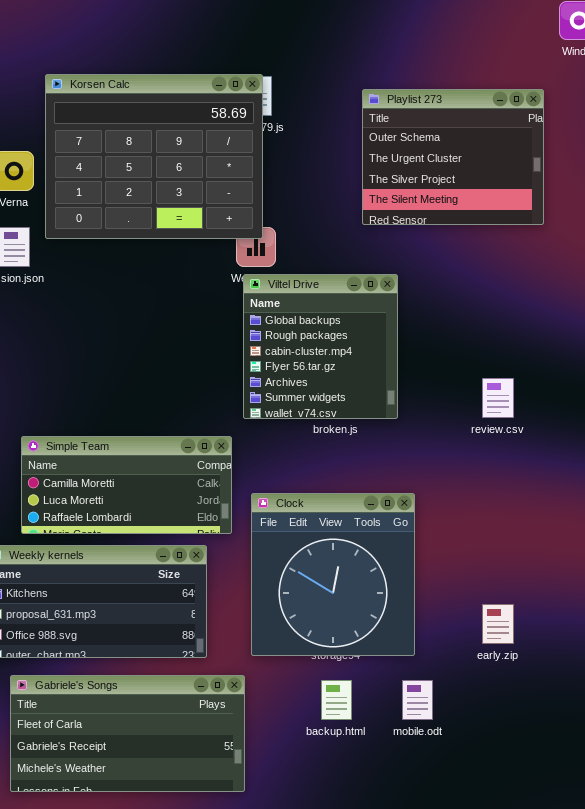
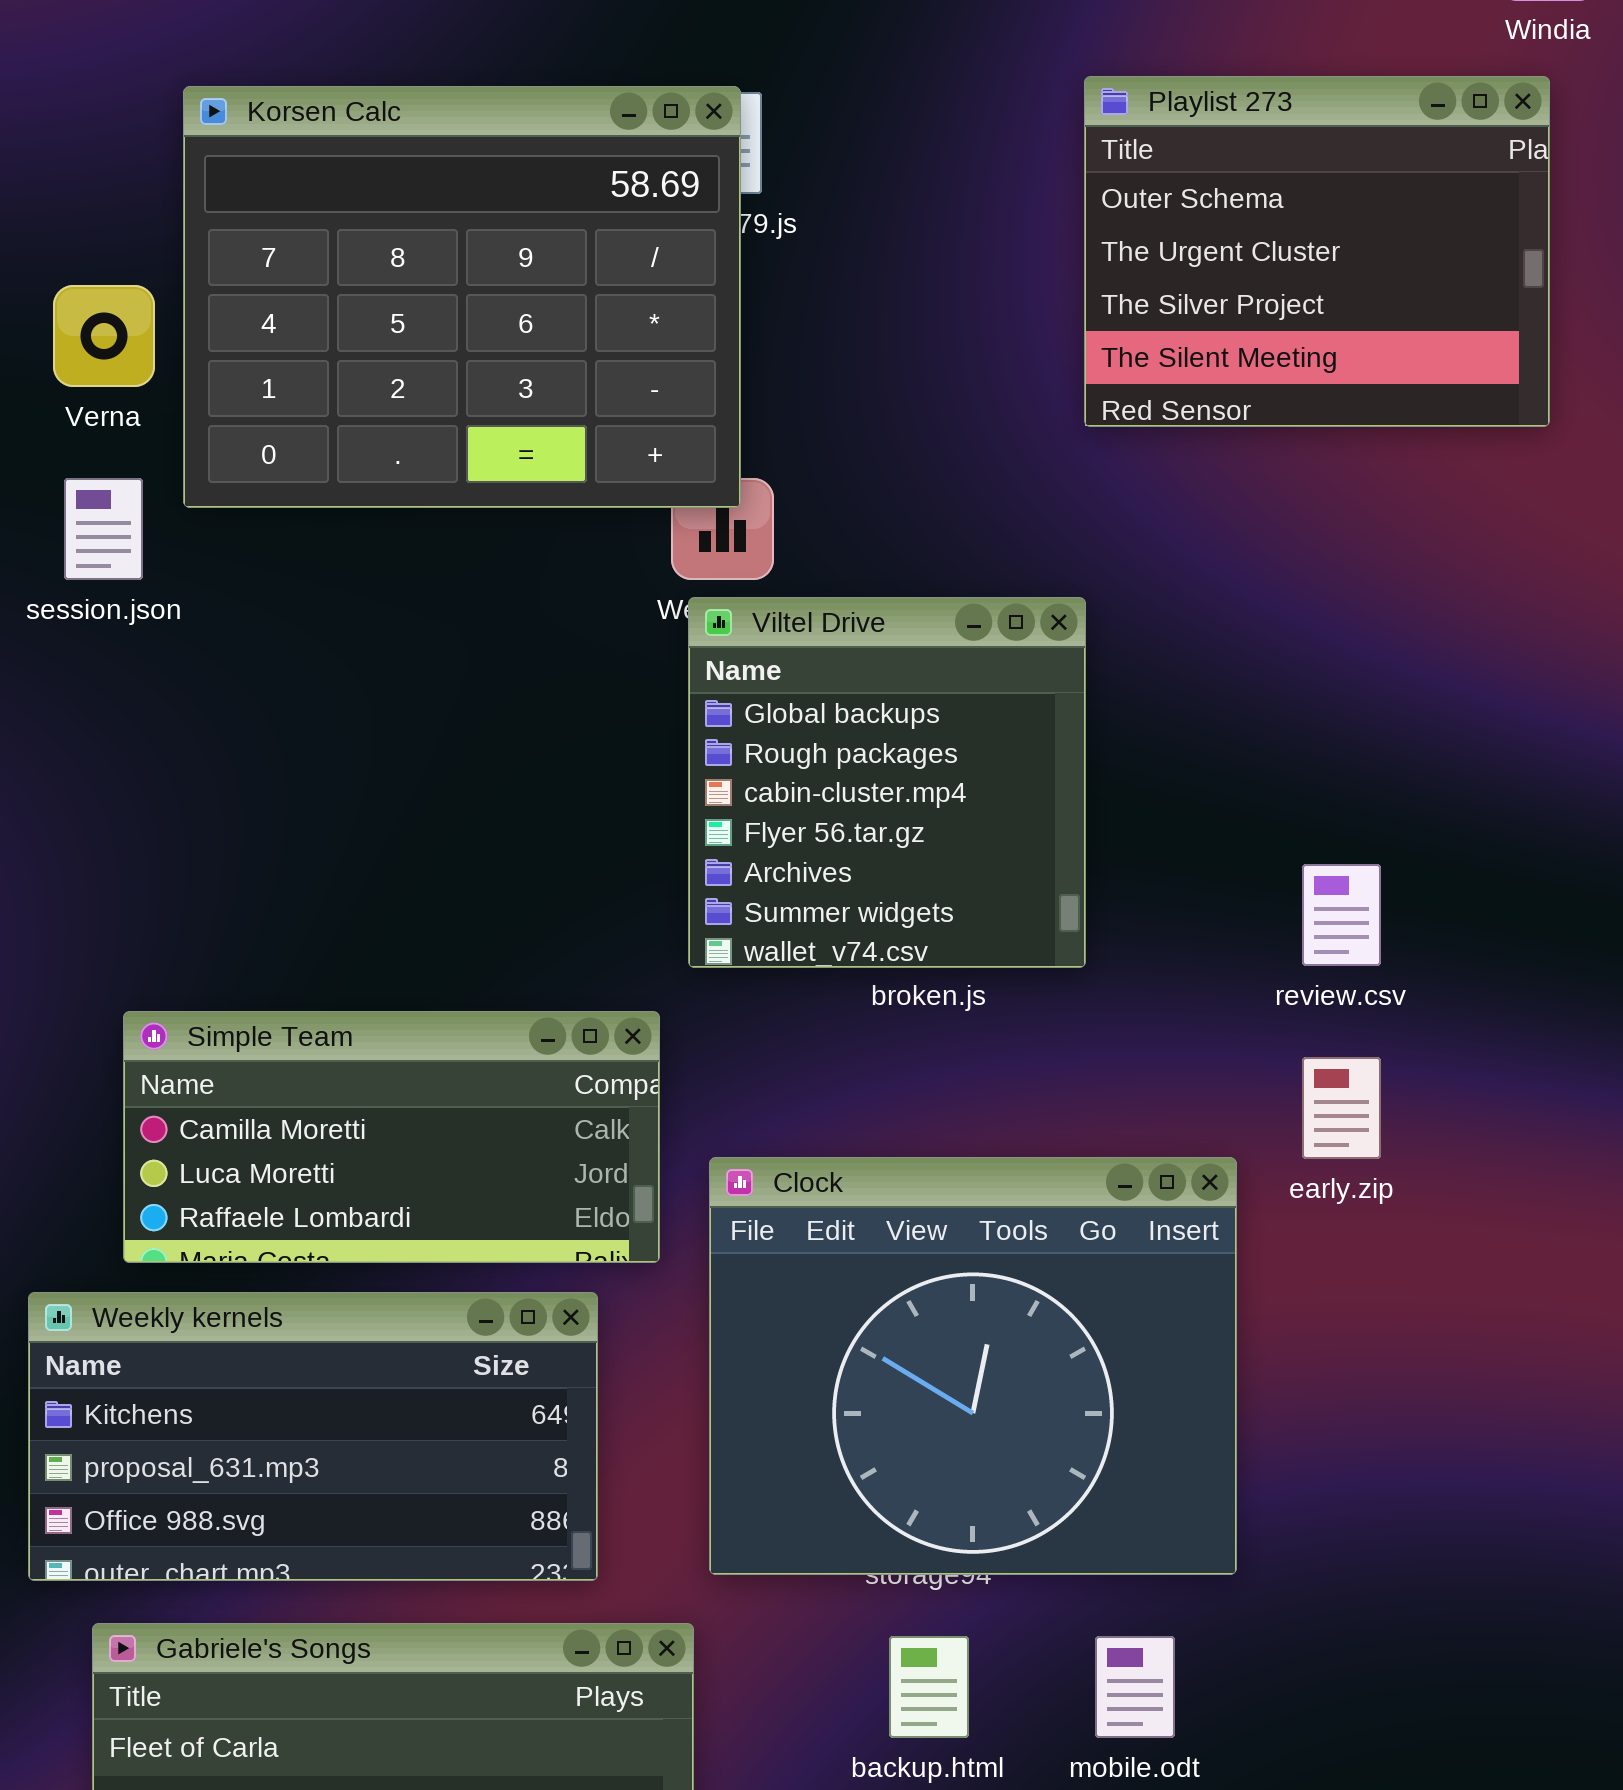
Playlist 273: [362,89,544,225] -> [1084,76,1550,427], moved
Clock: [251,493,415,656] -> [709,1157,1237,1575], resized
early.zip: [482,604,514,644] -> [1302,1057,1381,1159], moved

